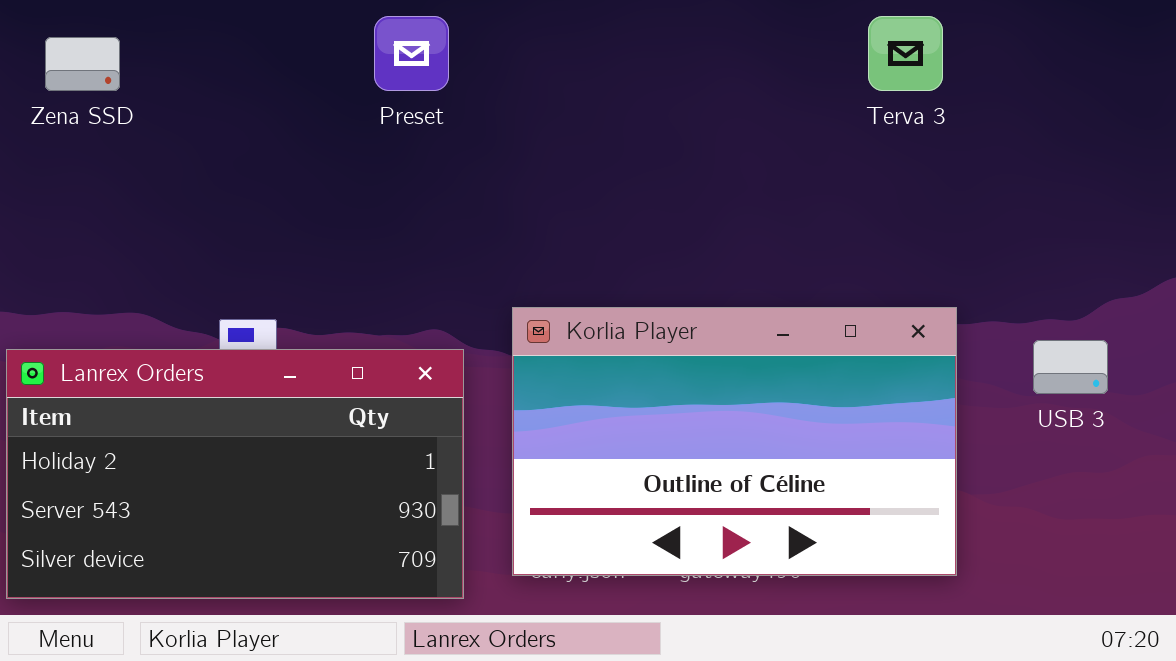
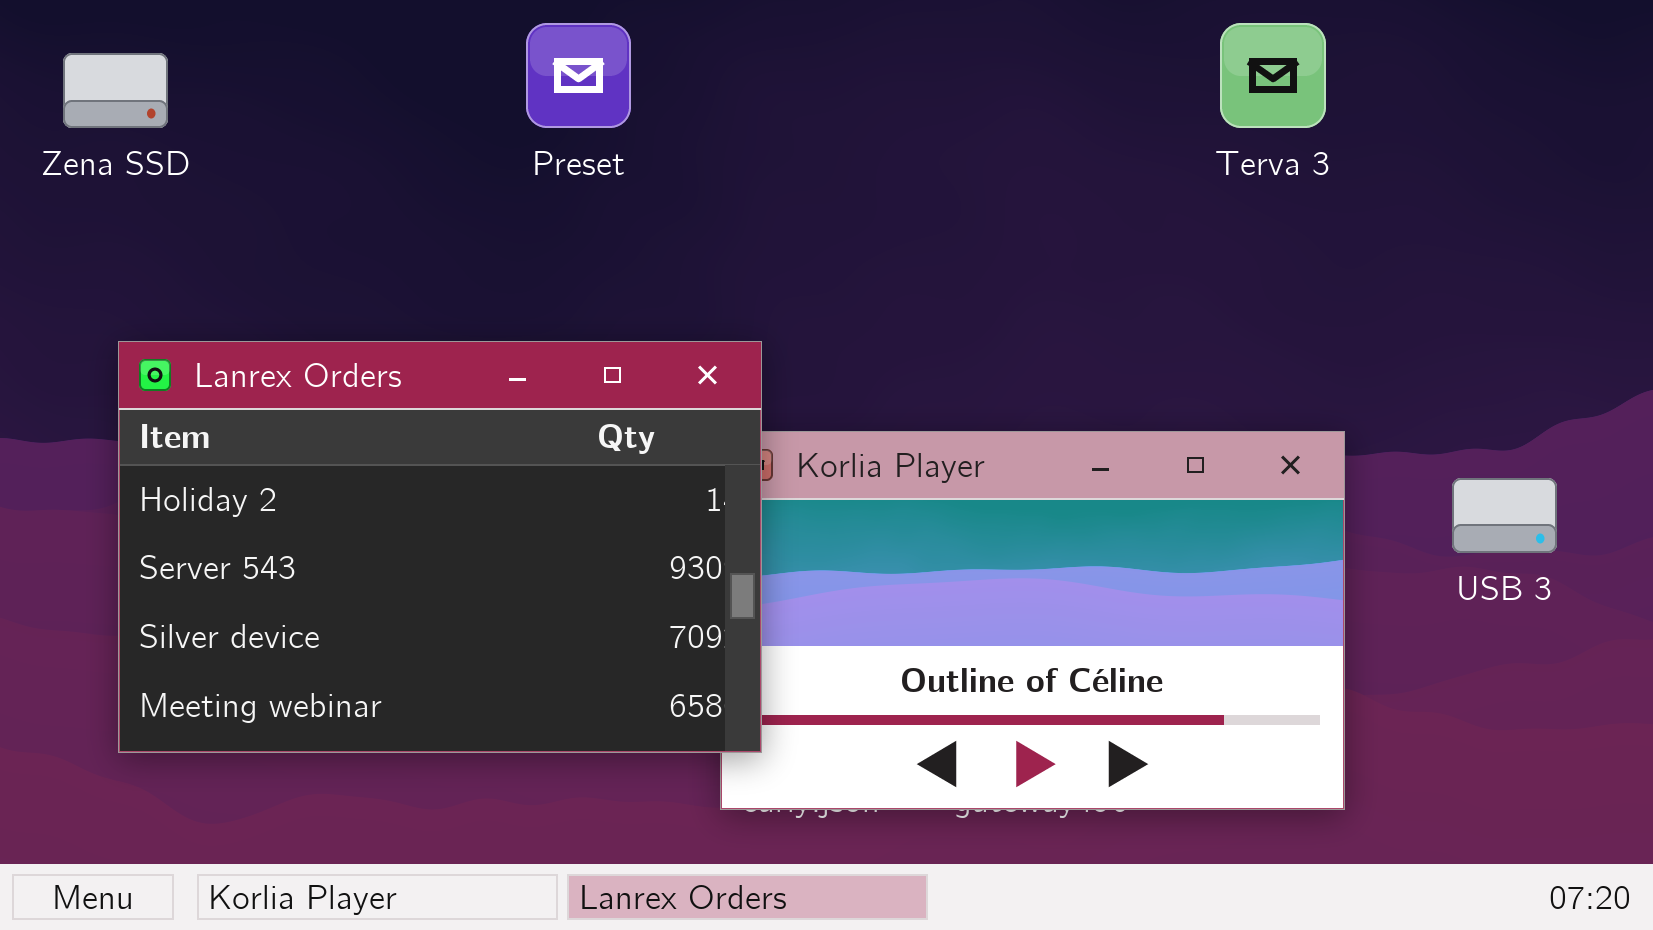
Lanrex Orders: [6,349,464,599] -> [118,341,762,753], moved, resized

